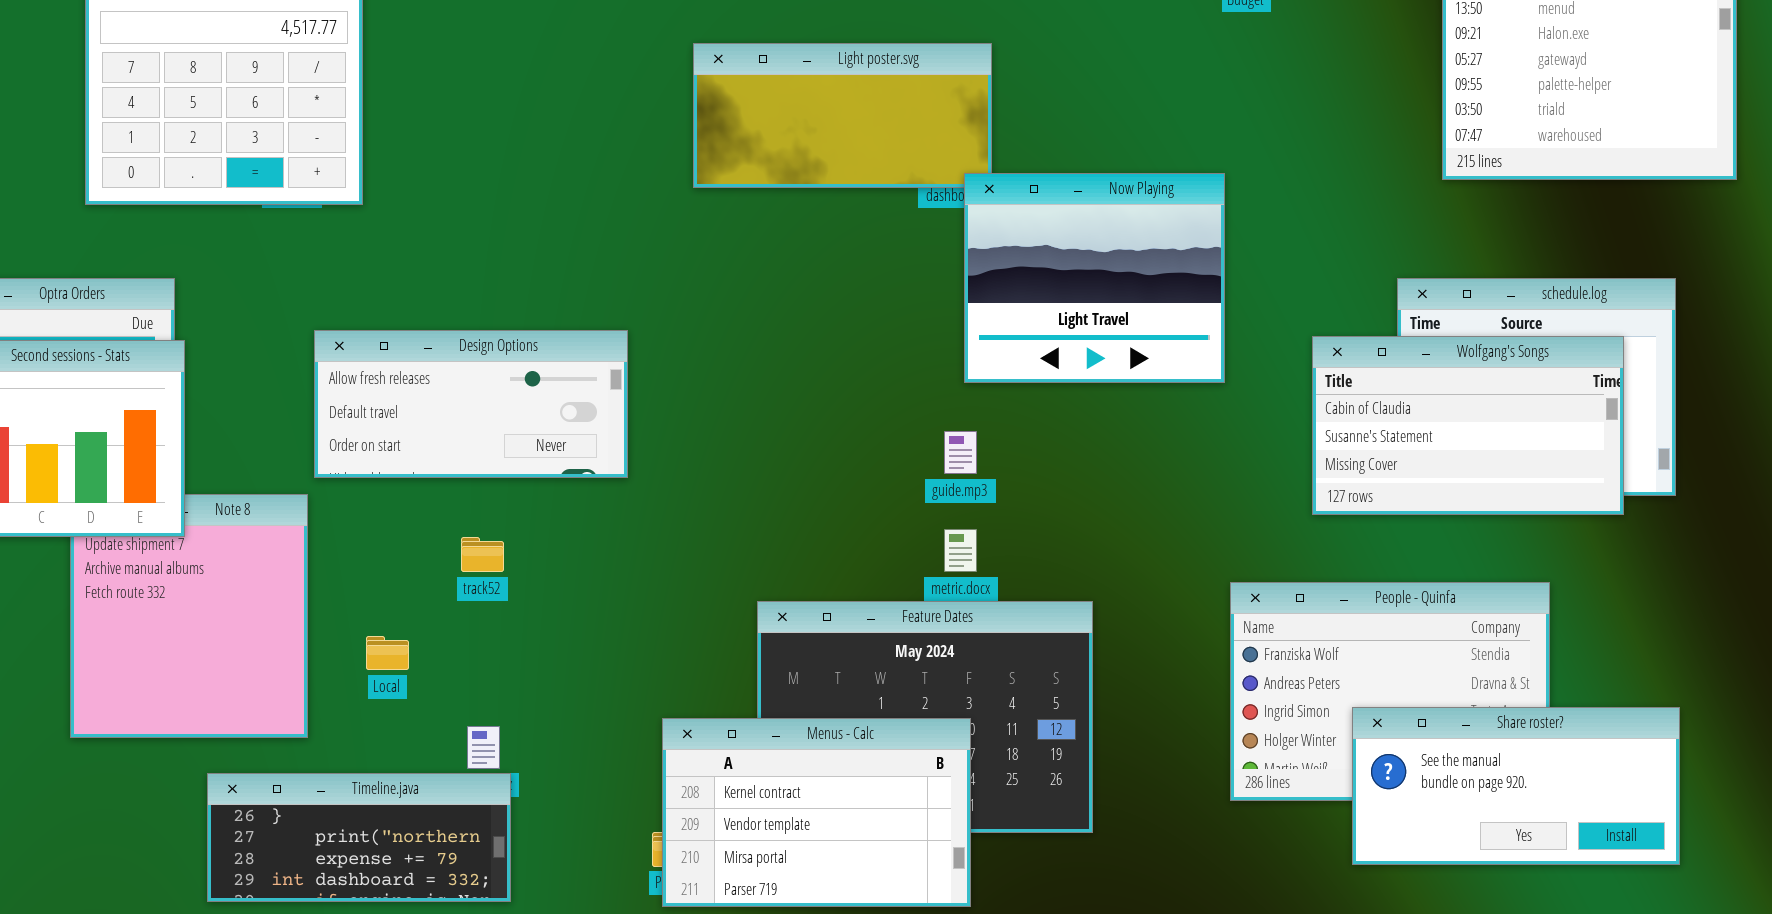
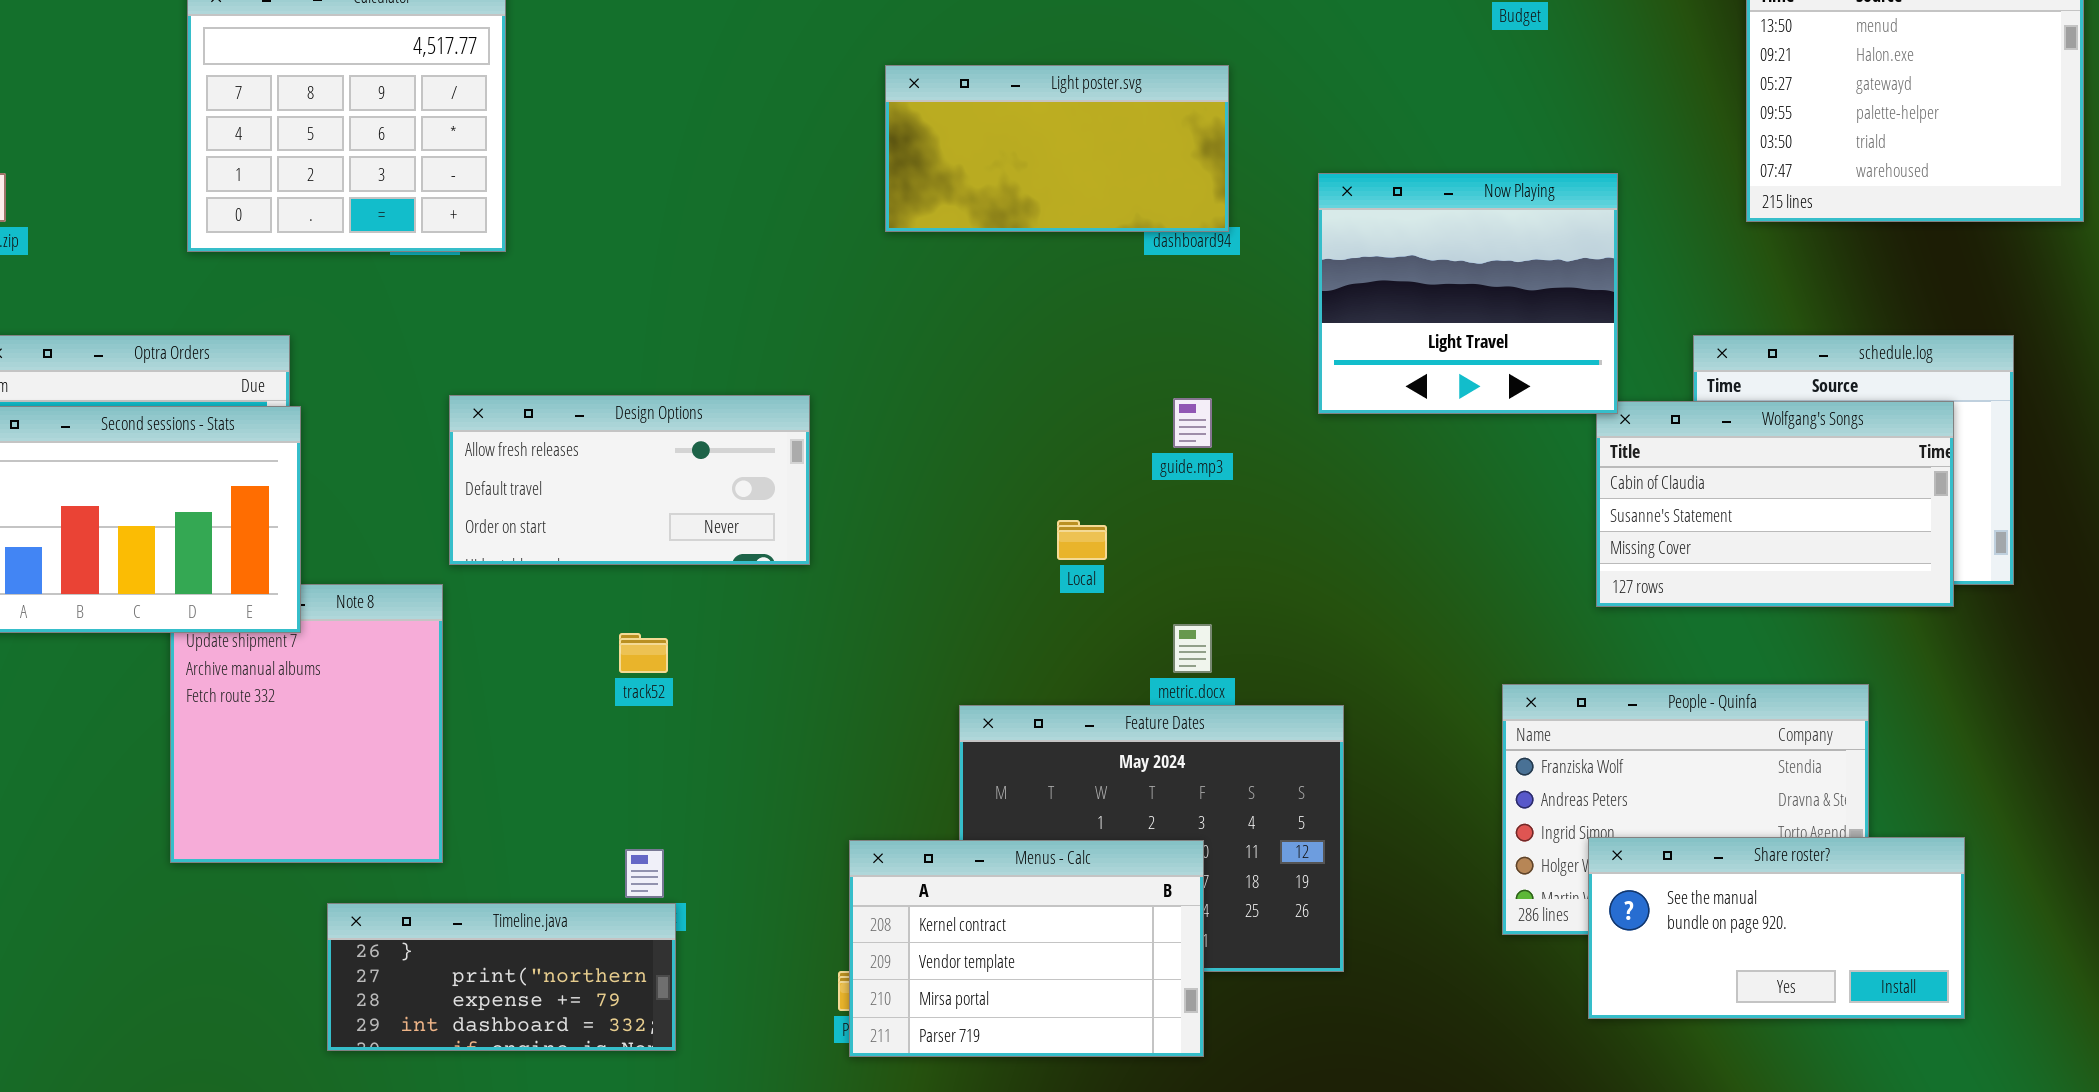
Now Playing: [964,173,1225,383] -> [1318,173,1618,414], moved
guide.mp3: [944,431,977,474] -> [1173,398,1212,448], moved
Local: [366,636,409,670] -> [1057,520,1107,560], moved
Share roster?: [1352,707,1680,865] -> [1588,837,1965,1019], moved

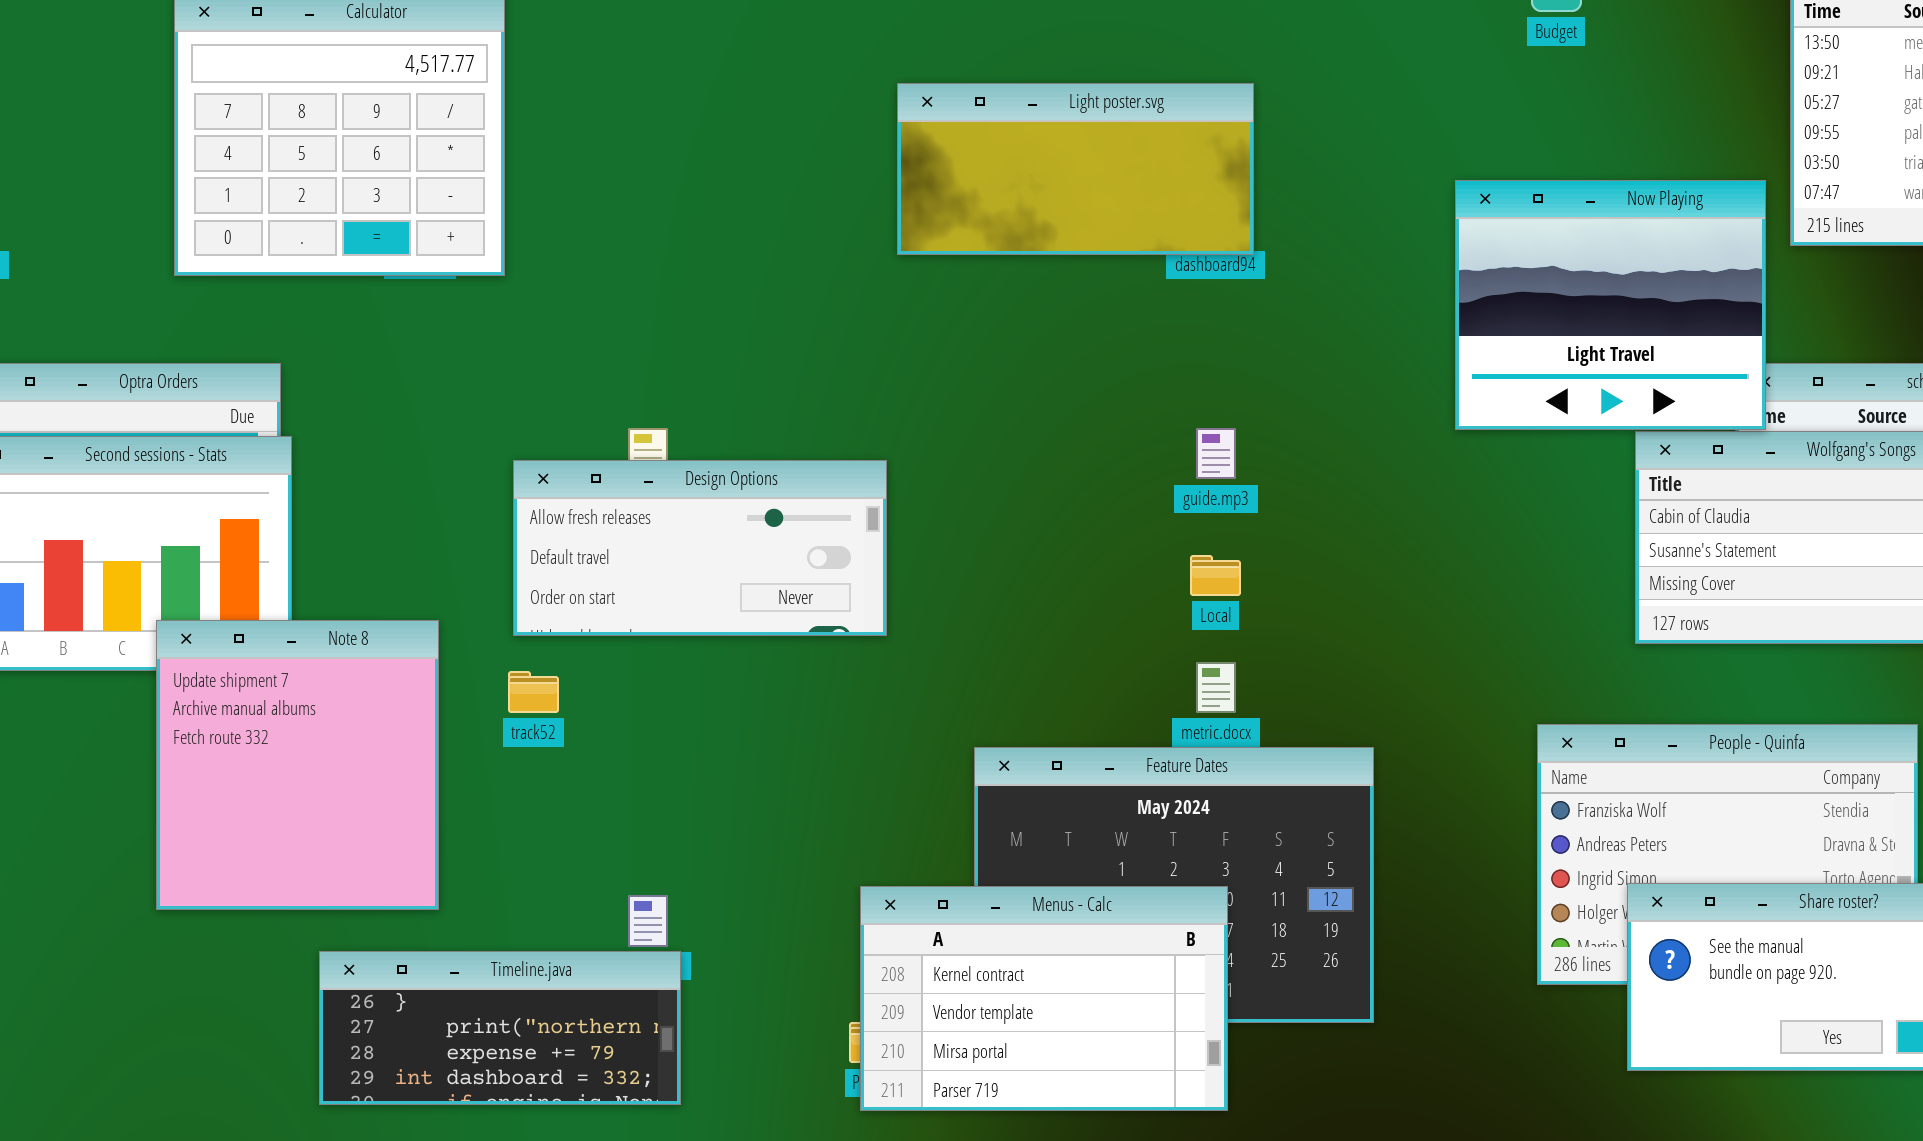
Now Playing: [1318,173,1618,414] -> [1455,180,1766,430], moved
Design Options: [449,395,810,565] -> [513,460,887,636], moved
Local: [1057,520,1107,560] -> [1190,555,1241,596], moved
Note 8: [170,584,443,863] -> [156,620,439,910], raised
track52: [619,633,668,673] -> [508,671,559,713], moved

